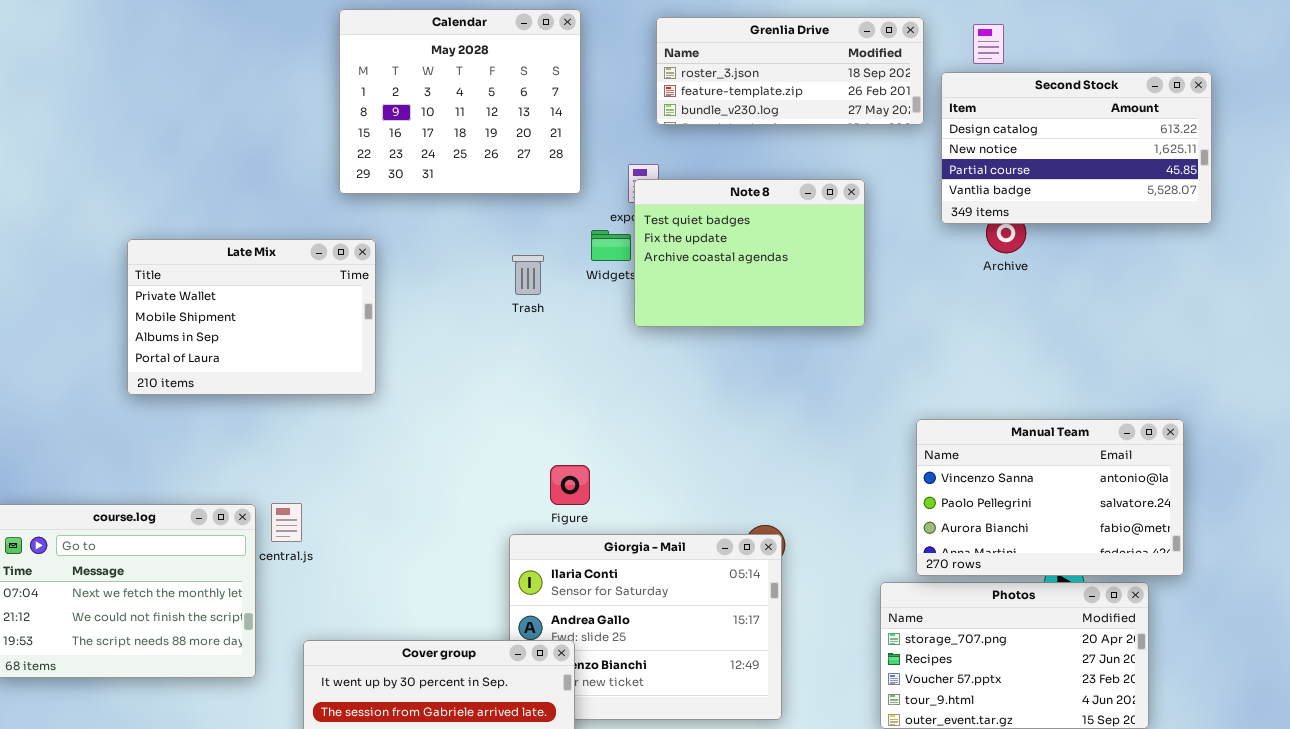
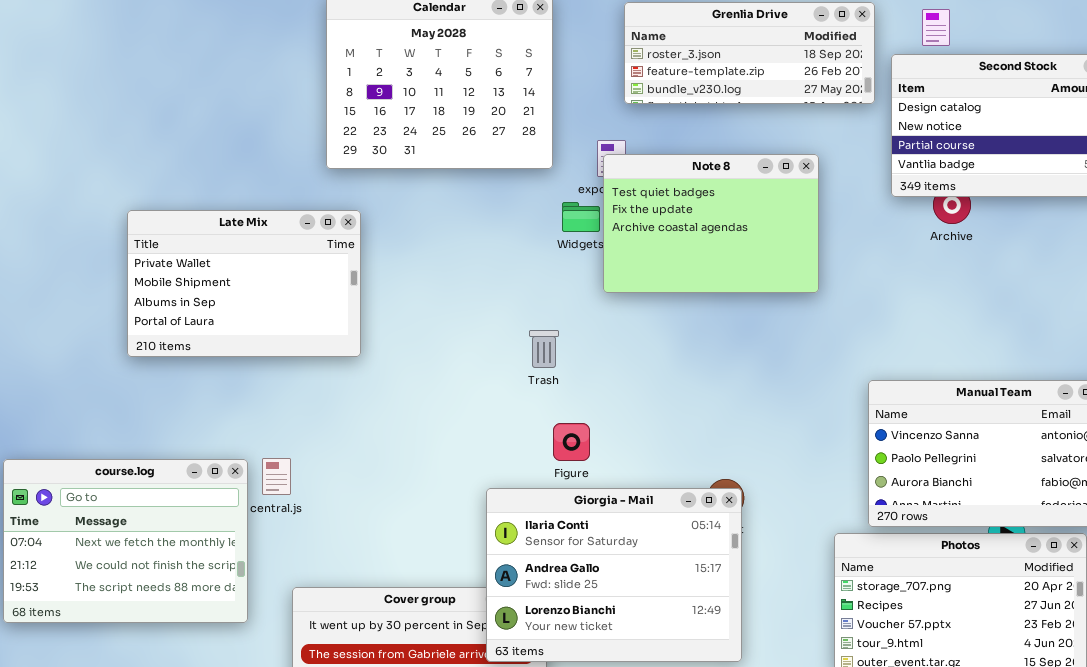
Trash: [512,255,544,295] -> [529,330,559,368], moved
Figure: [550,465,590,505] -> [553,423,590,461], moved
Giorgia - Mail: [509,534,782,720] -> [486,488,742,662], raised

